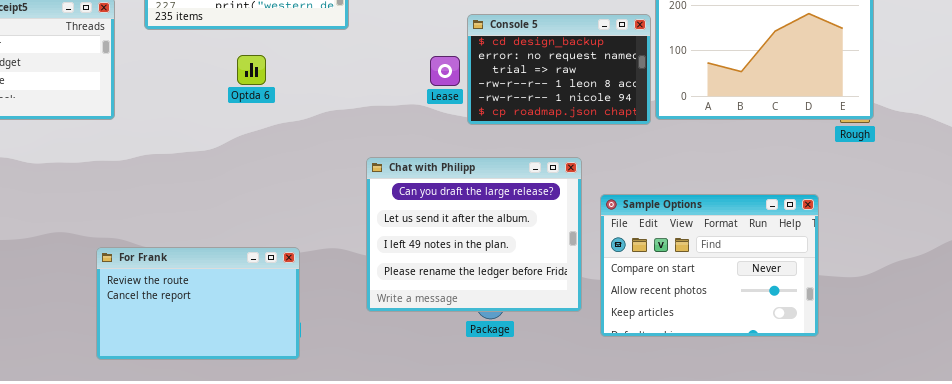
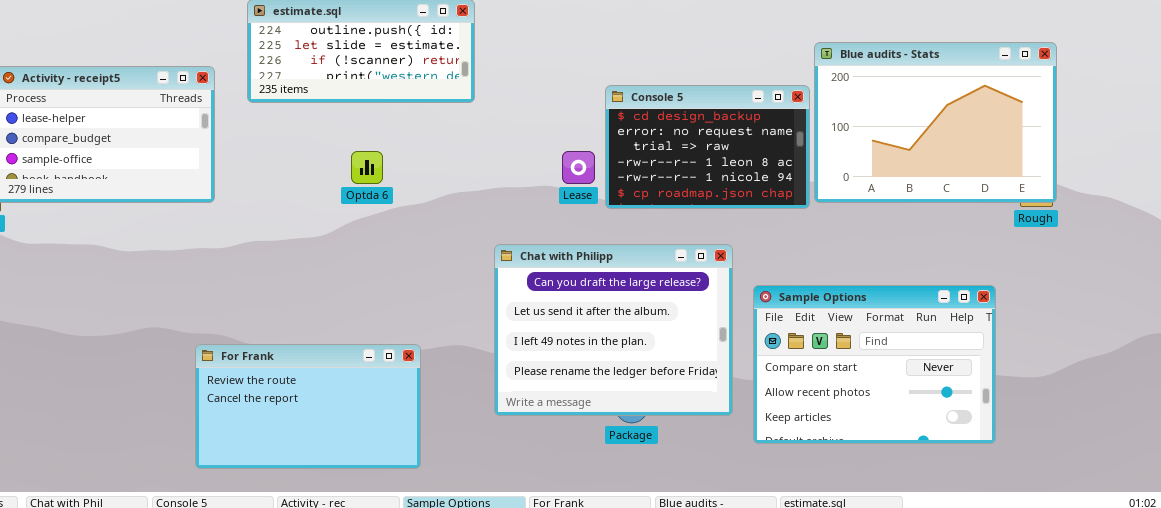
Optda 6: [237,55,266,85] -> [351,151,383,184], moved
Lease: [430,56,460,86] -> [562,151,595,184], moved

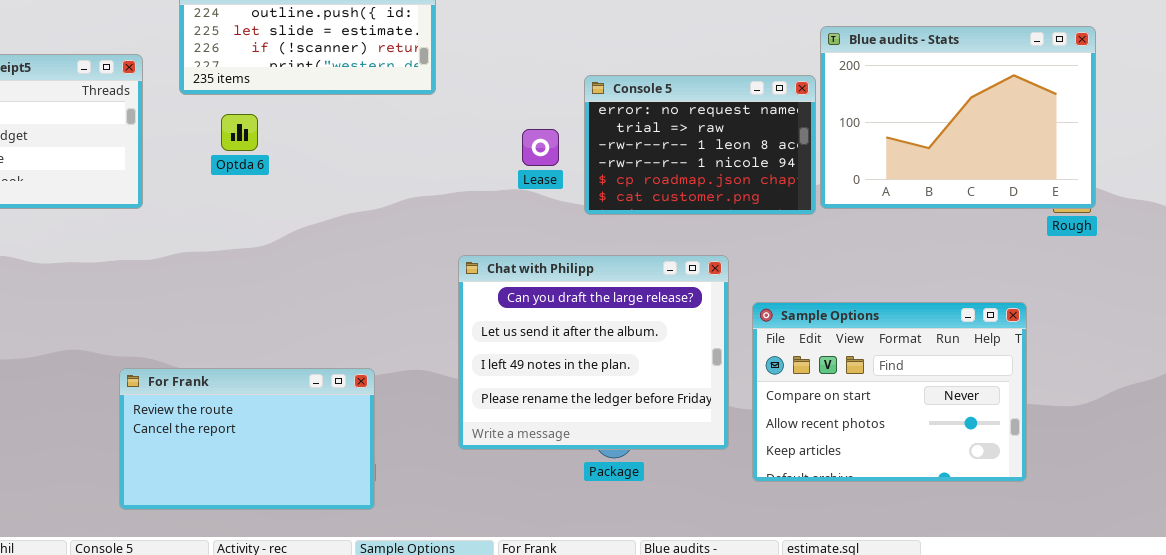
Console 5: [605,85,810,209] -> [584,75,816,215], scrolled down 1 row
Optda 6: [351,151,383,184] -> [221,114,258,151], moved
Lease: [562,151,595,184] -> [522,129,559,166], moved

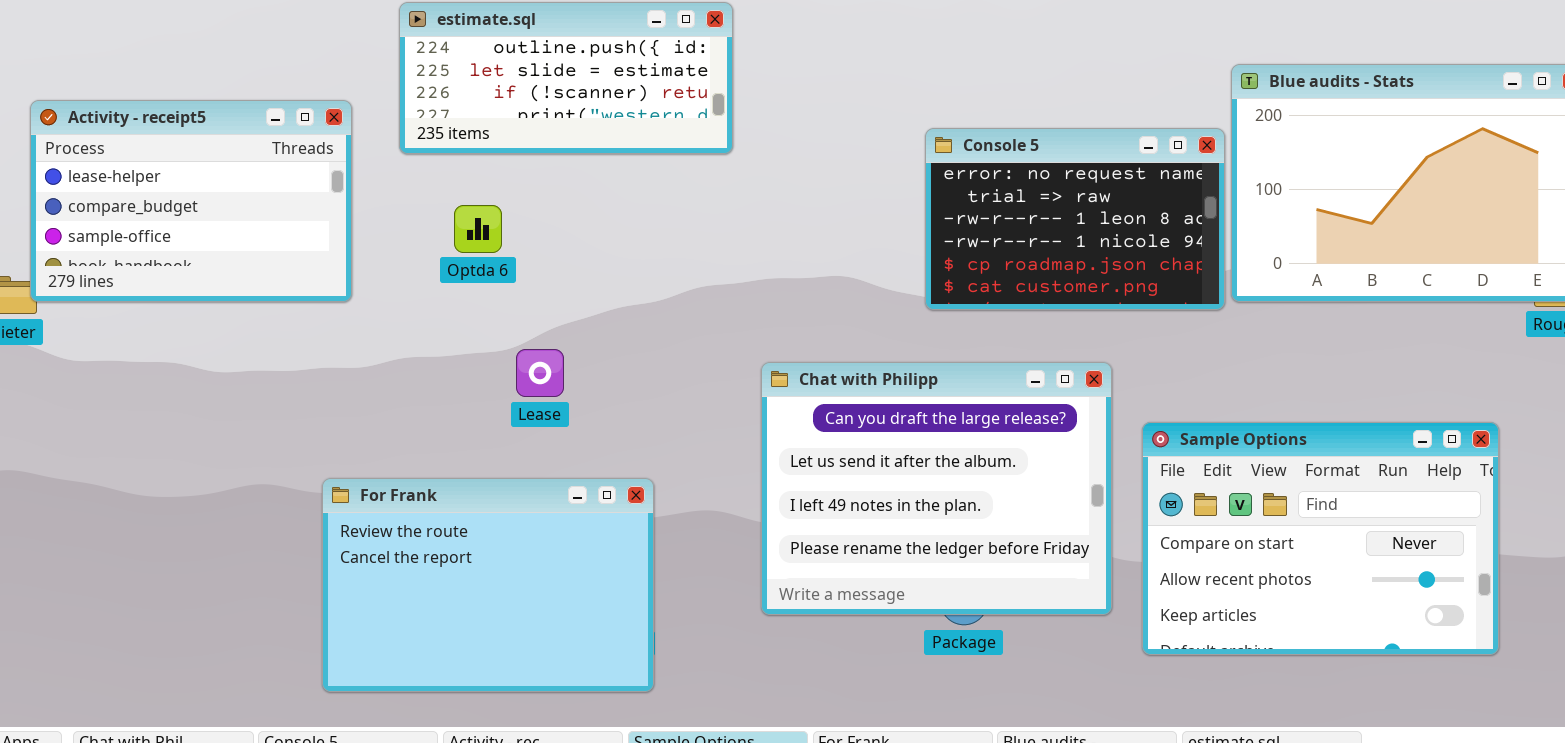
Optda 6: [221,114,258,151] -> [454,205,502,253], moved
Lease: [522,129,559,166] -> [516,349,564,397], moved
For Frank: [119,368,375,510] -> [322,478,654,692], resized

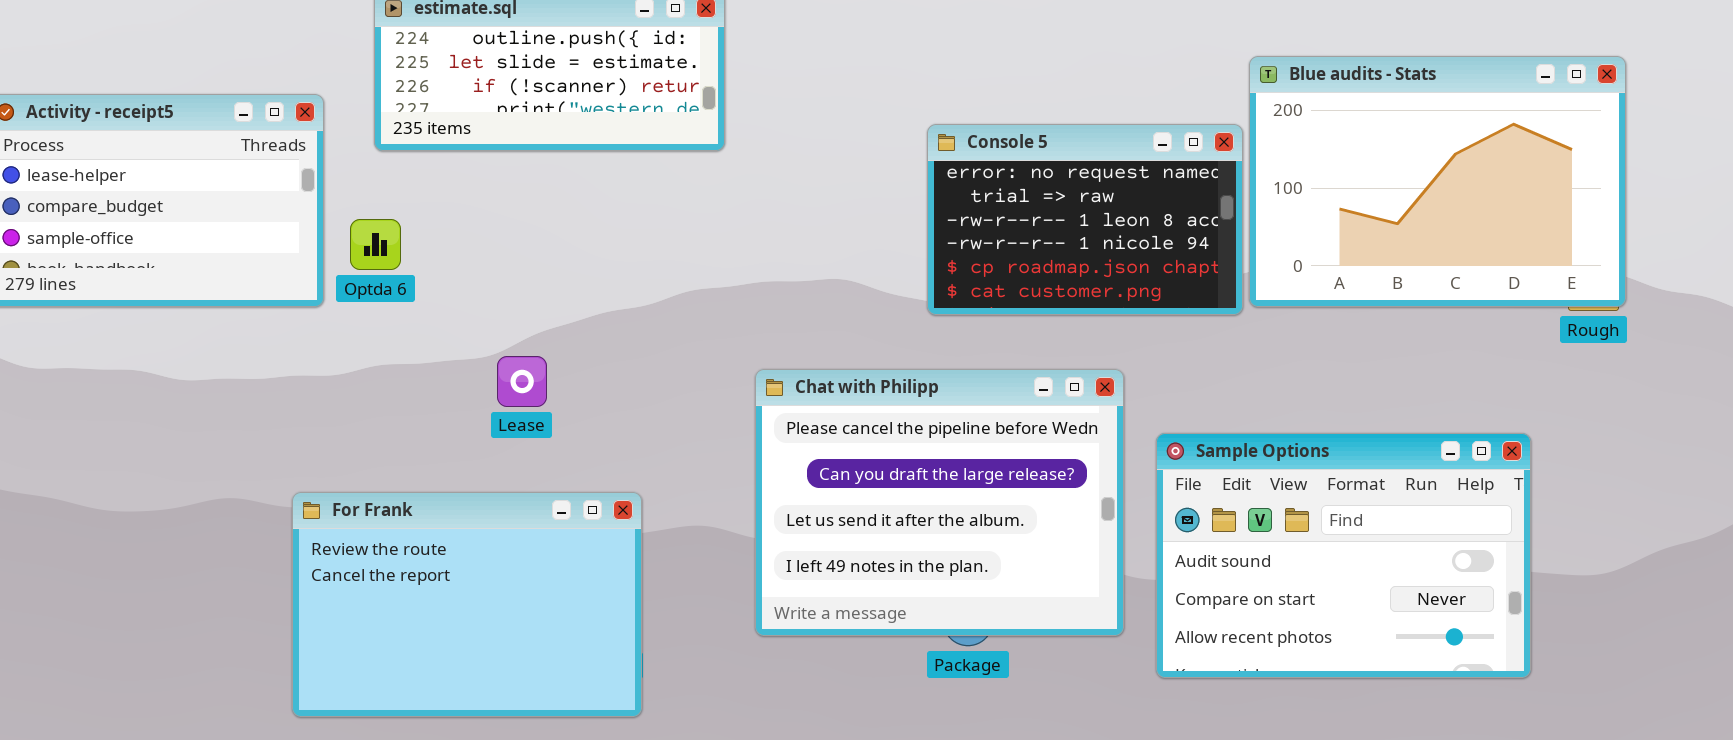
Optda 6: [454,205,502,253] -> [350,219,401,270], moved
Chat with Philipp: [761,362,1112,615] -> [755,369,1124,636], scrolled up 1 row
Sample Options: [1142,422,1499,655] -> [1156,433,1531,678], scrolled up 1 row

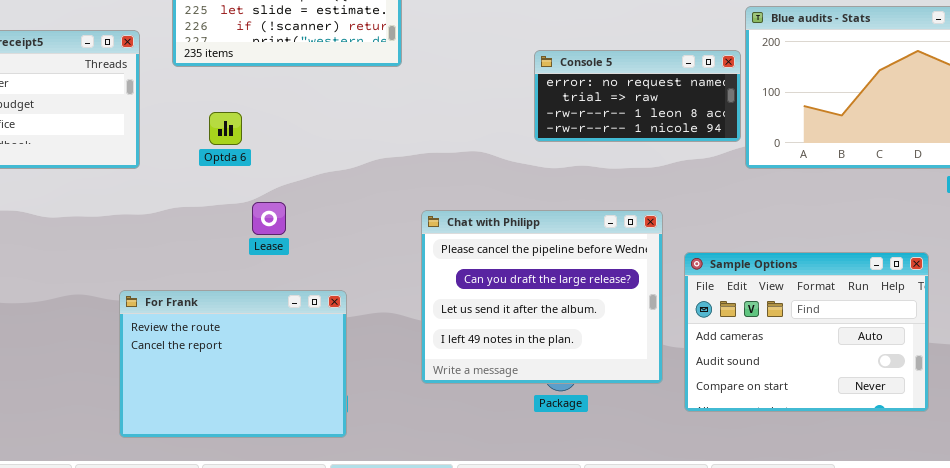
Console 5: [927,124,1243,315] -> [534,50,741,142], resized
Optda 6: [350,219,401,270] -> [209,112,242,145], moved
Sample Options: [1156,433,1531,678] -> [684,252,929,412], scrolled up 1 row

